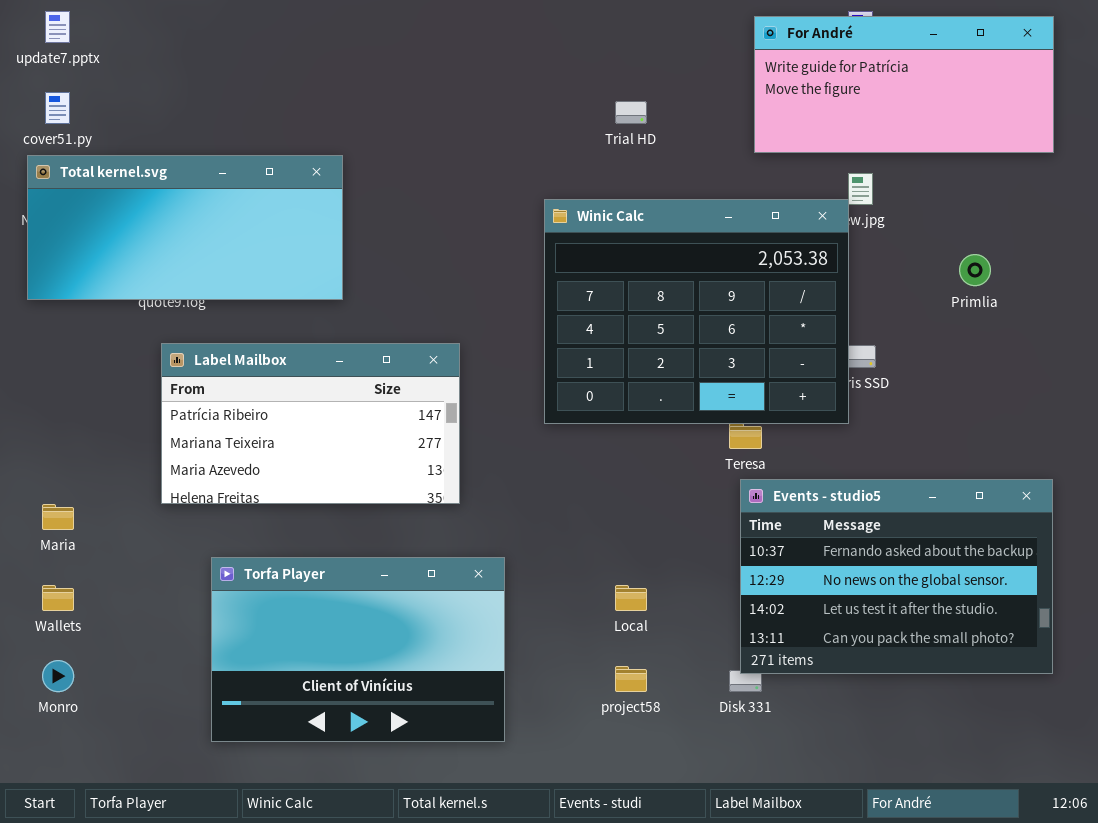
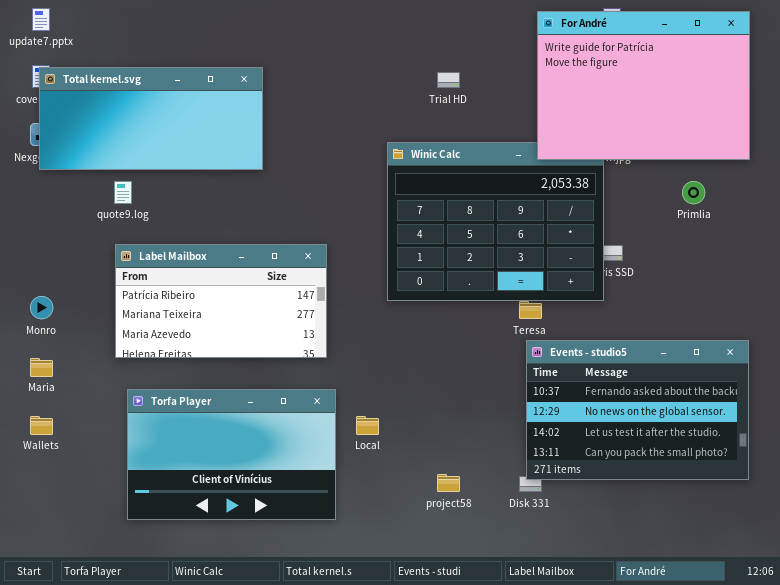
For André: [754,16,1054,153] -> [537,11,750,160], resized
Total kernel.svg: [27,155,343,300] -> [39,67,263,170], moved
Torfa Player: [211,557,505,742] -> [127,389,336,520], moved
Local: [615,585,647,611] -> [356,416,379,435], moved
Monro: [42,660,74,692] -> [30,296,53,319], moved

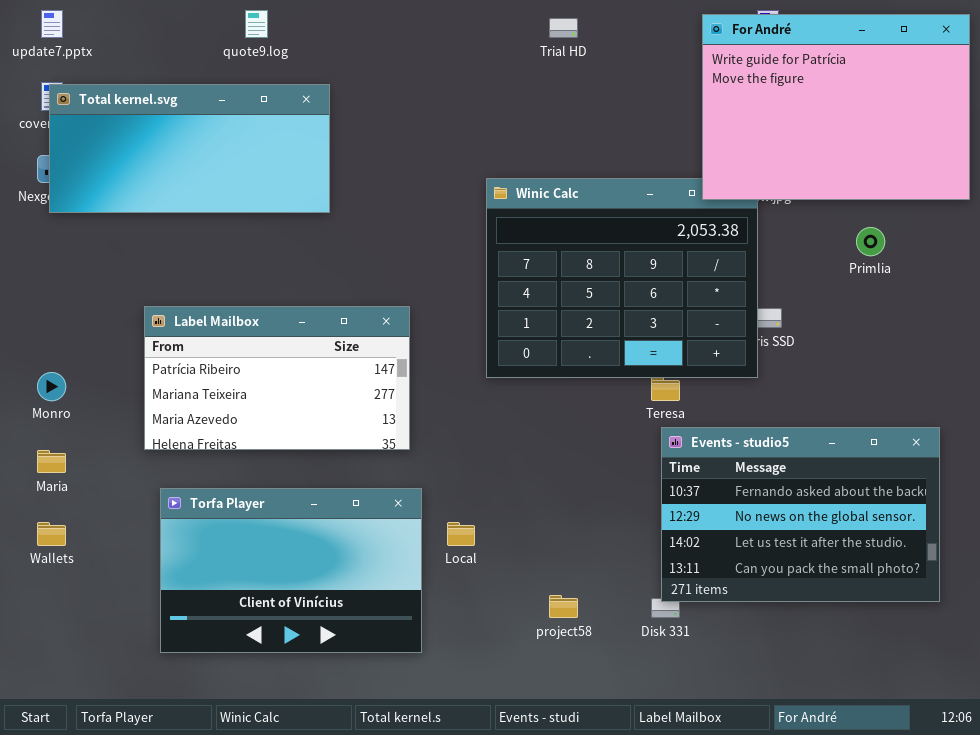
For André: [537,11,750,160] -> [702,14,970,200], moved
Trial HD: [437,72,460,88] -> [549,18,578,38], moved
quote9.log: [114,181,132,204] -> [245,10,268,38], moved

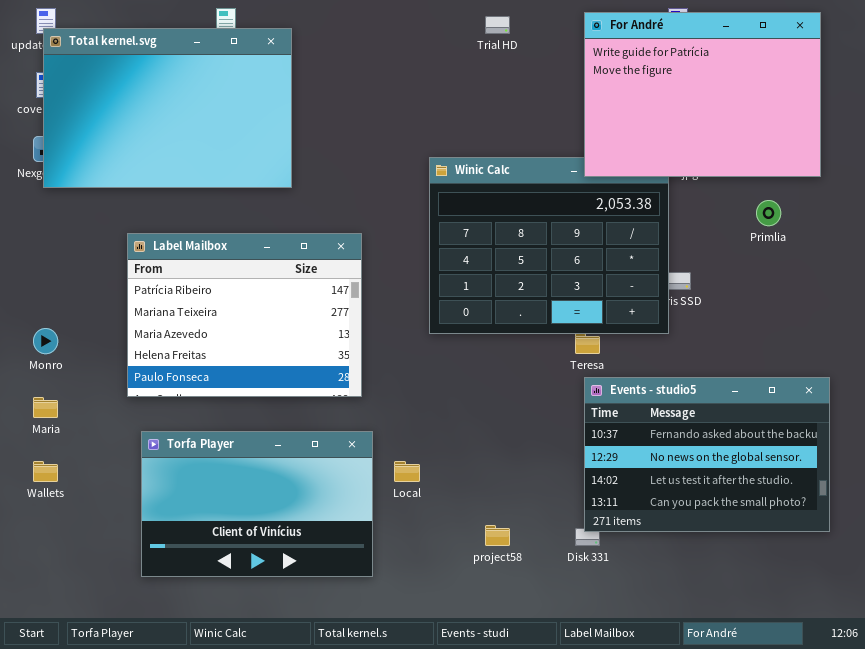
For André: [702,14,970,200] -> [584,12,821,177], moved
Total kernel.svg: [49,84,330,213] -> [43,28,292,188], resized
Label Mailbox: [144,306,410,450] -> [127,233,362,397], resized

